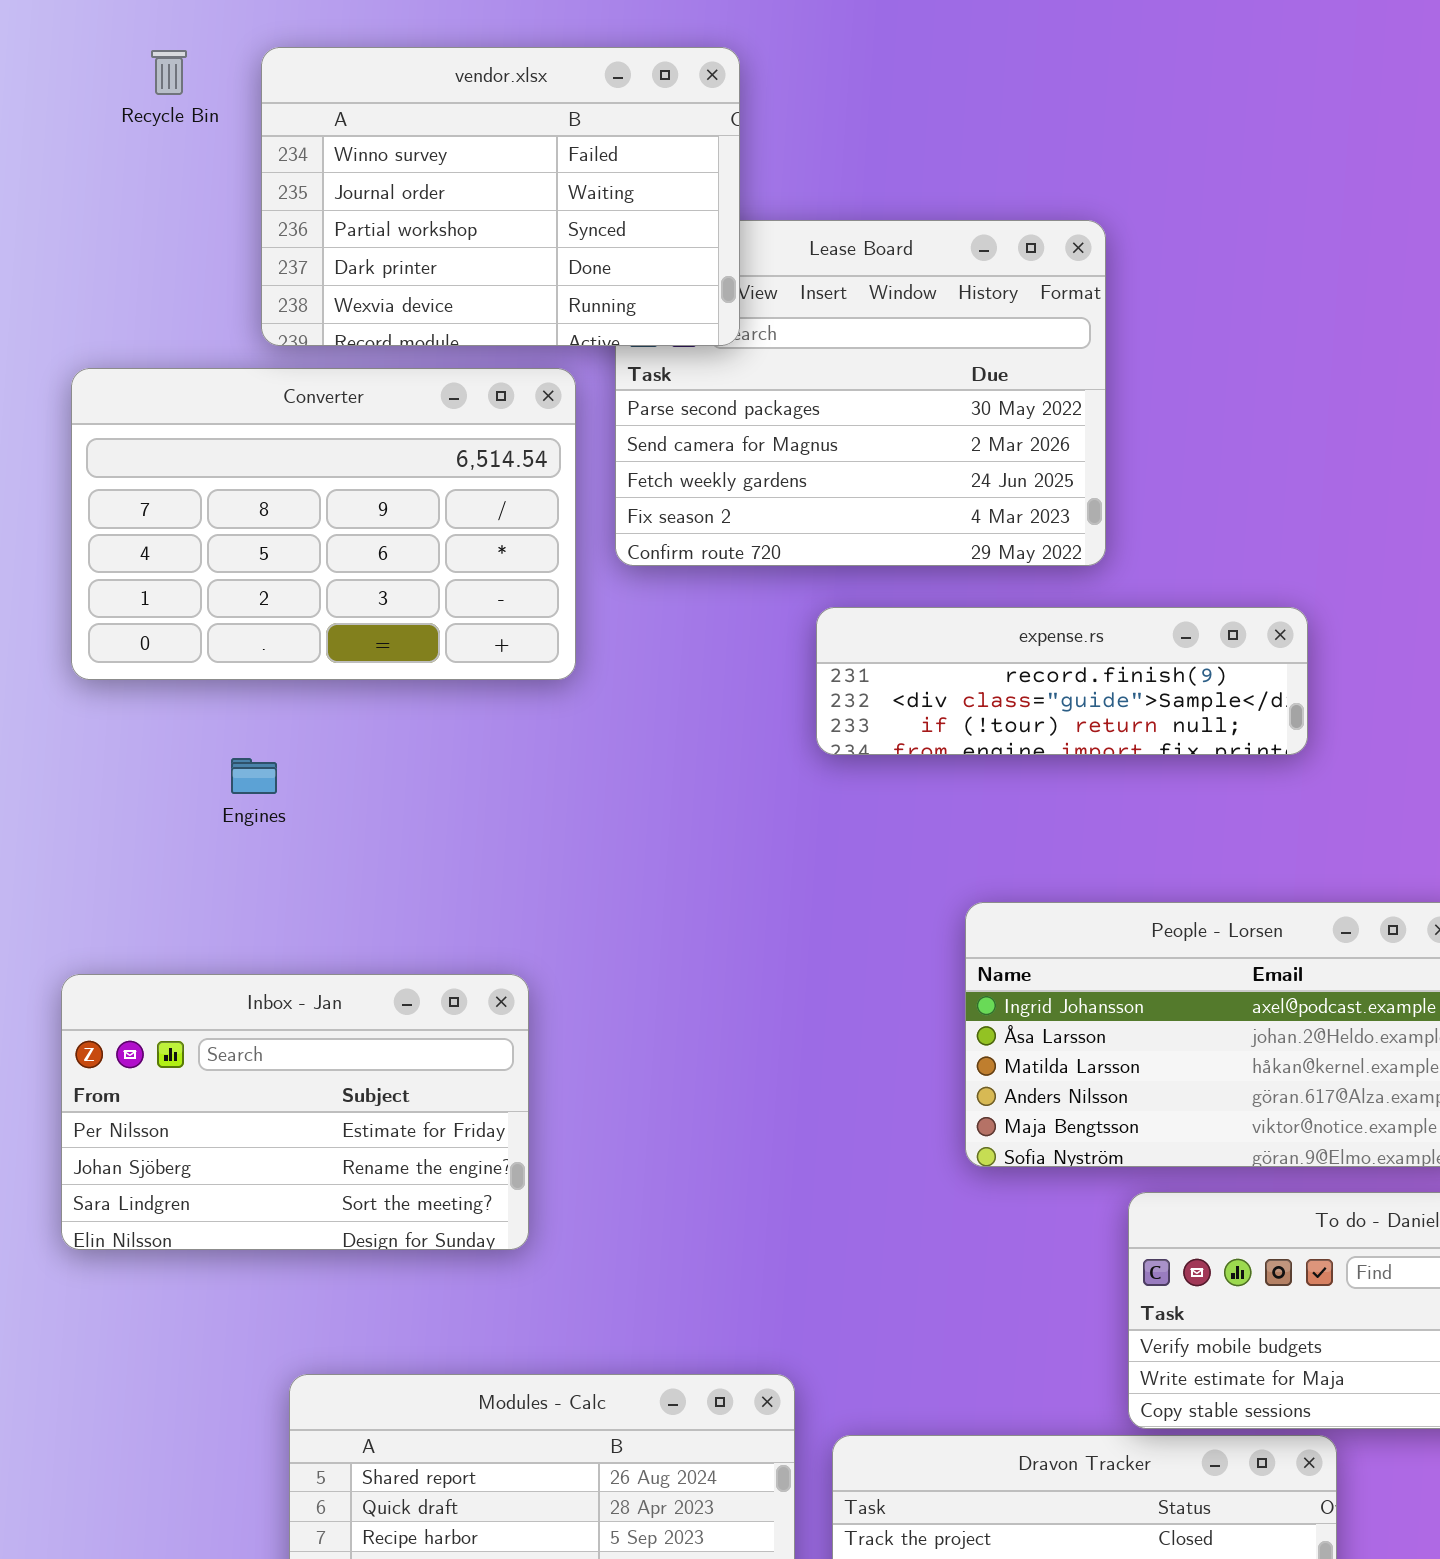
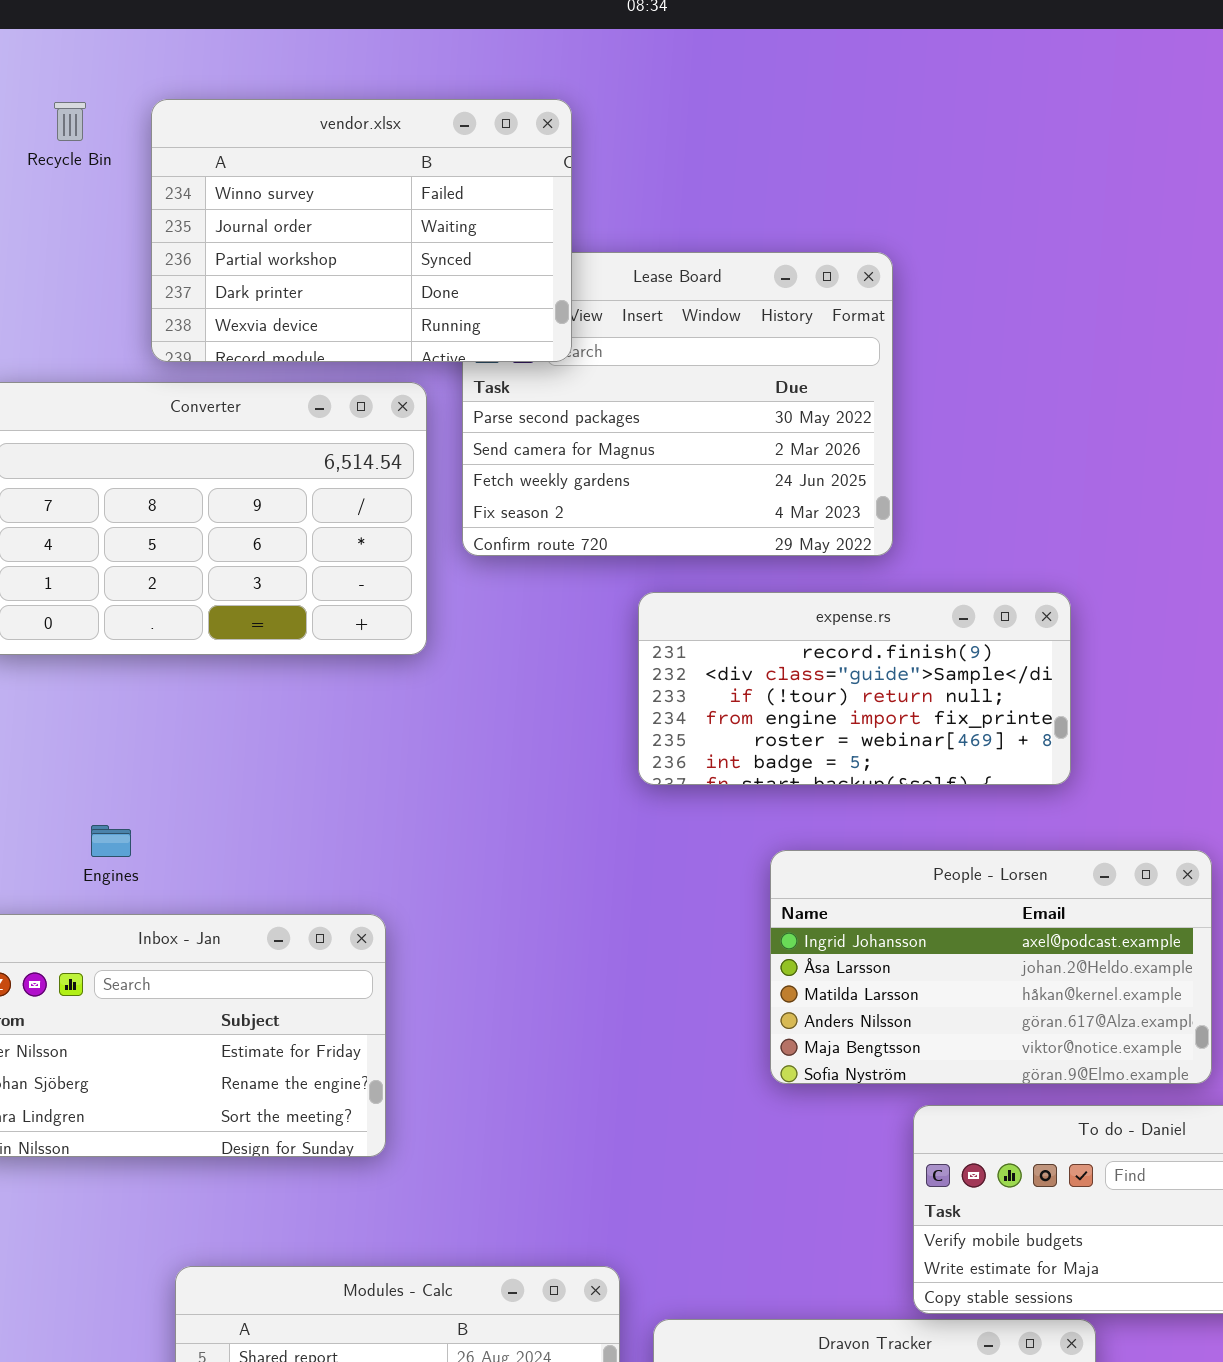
expense.rs: [816,607,1308,755] -> [638,592,1071,785], resized
Engines: [231,758,277,794] -> [91,825,131,857], moved

